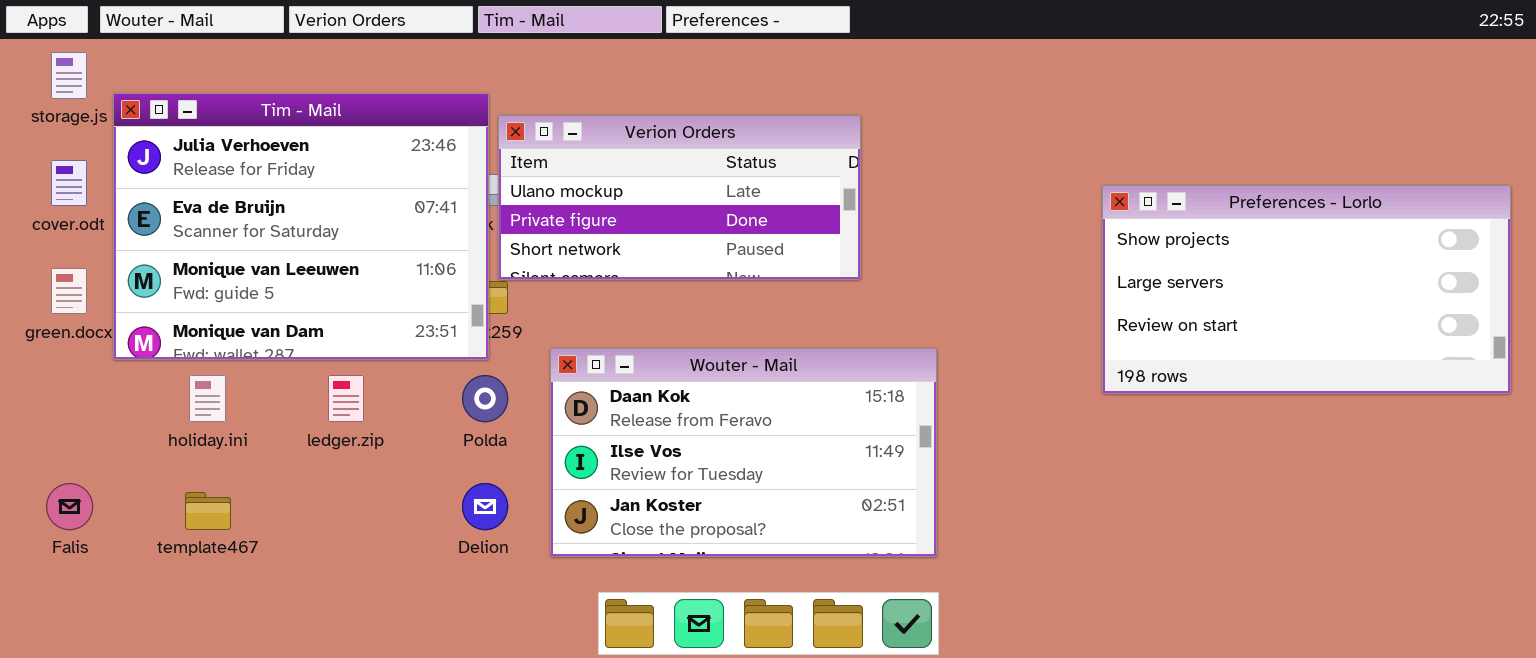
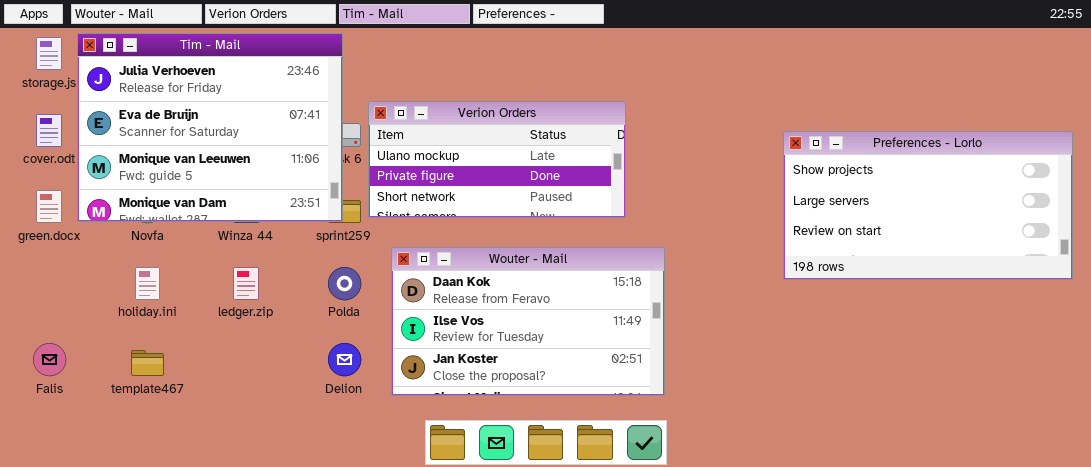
Tim - Mail: [113,93,489,360] -> [77,33,343,222], moved
Verion Orders: [498,115,861,280] -> [368,101,626,218], moved

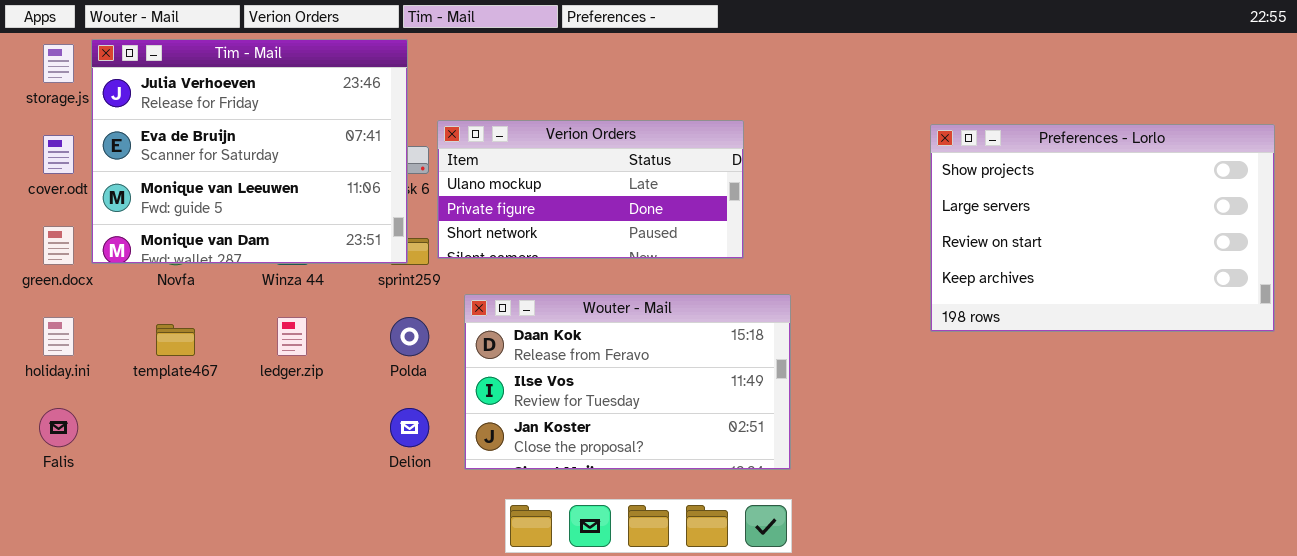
Preferences - Lorlo: [783,131,1073,280] -> [930,124,1275,332], resized
holiday.ini: [135,267,160,300] -> [43,317,74,356], moved
template467: [131,350,164,376] -> [156,324,195,356], moved

